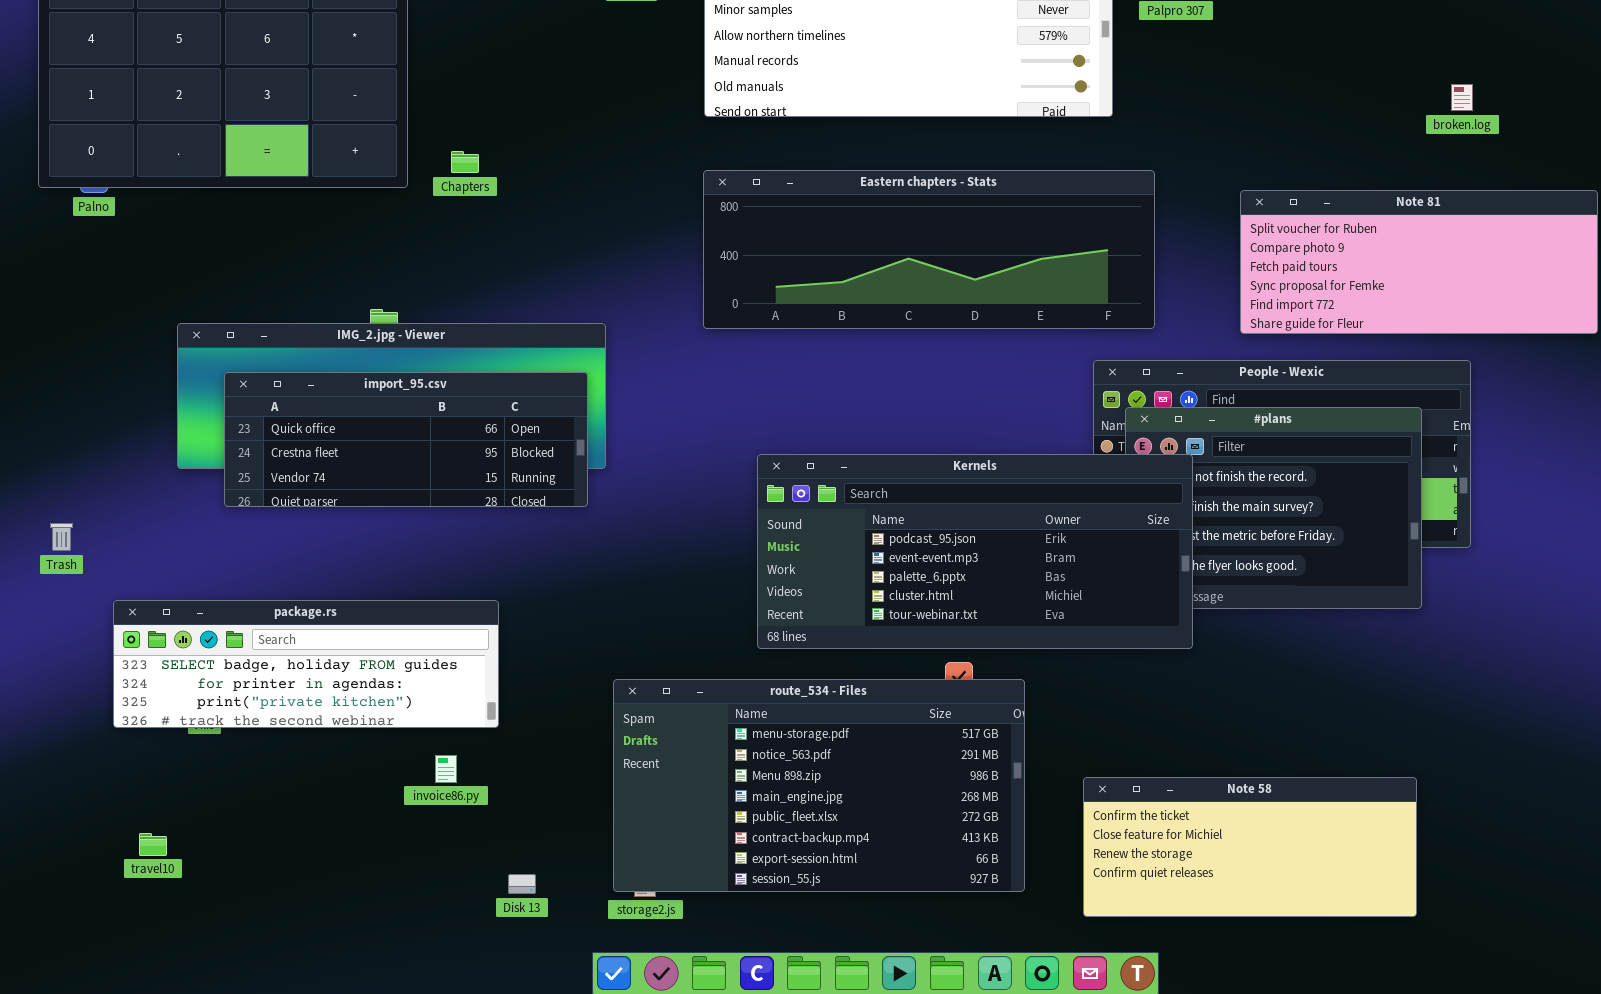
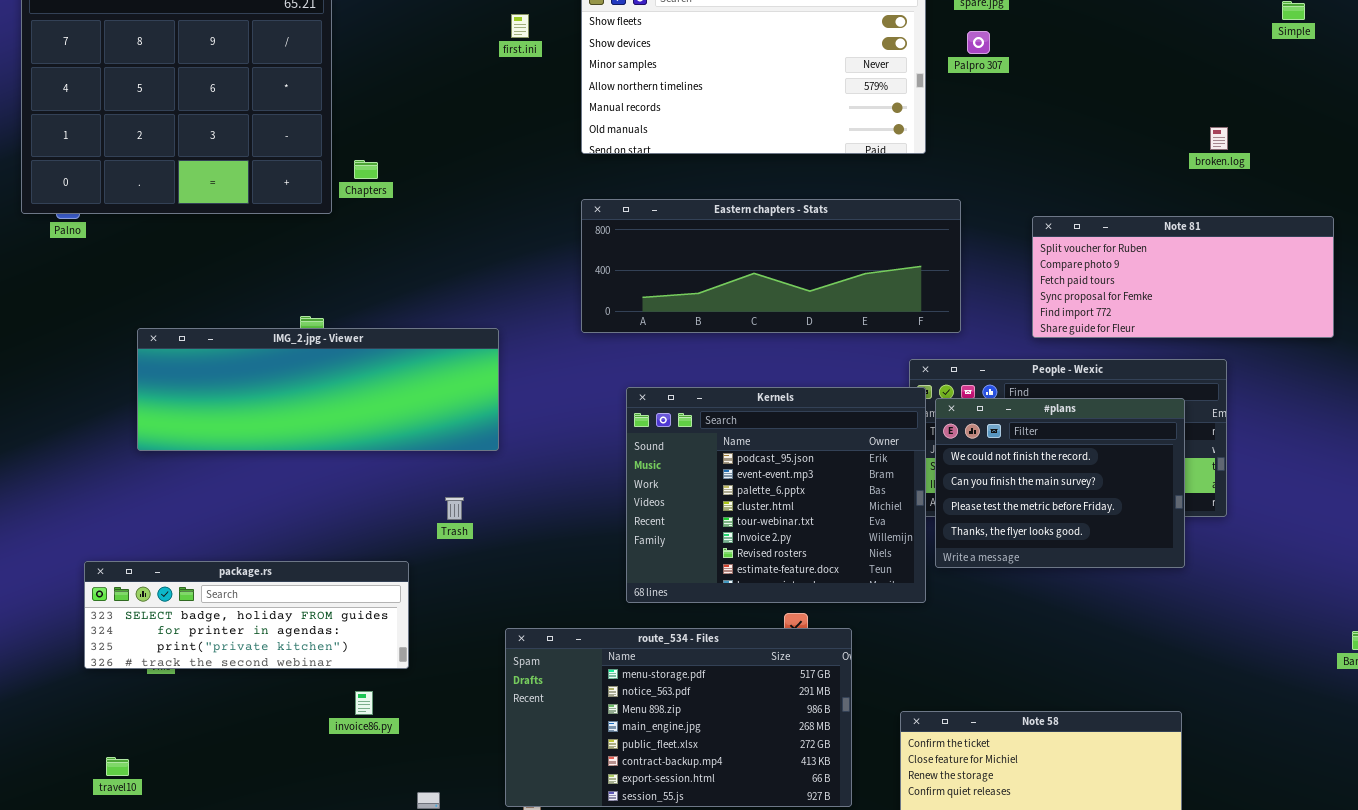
Chapters: [451,151,479,173] -> [354,160,378,179], moved
import_95.csv: [224,372,588,507] -> none, closed
Kernels: [757,454,1193,649] -> [626,387,926,603], resized
Trash: [50,523,73,551] -> [445,497,464,520], moved

